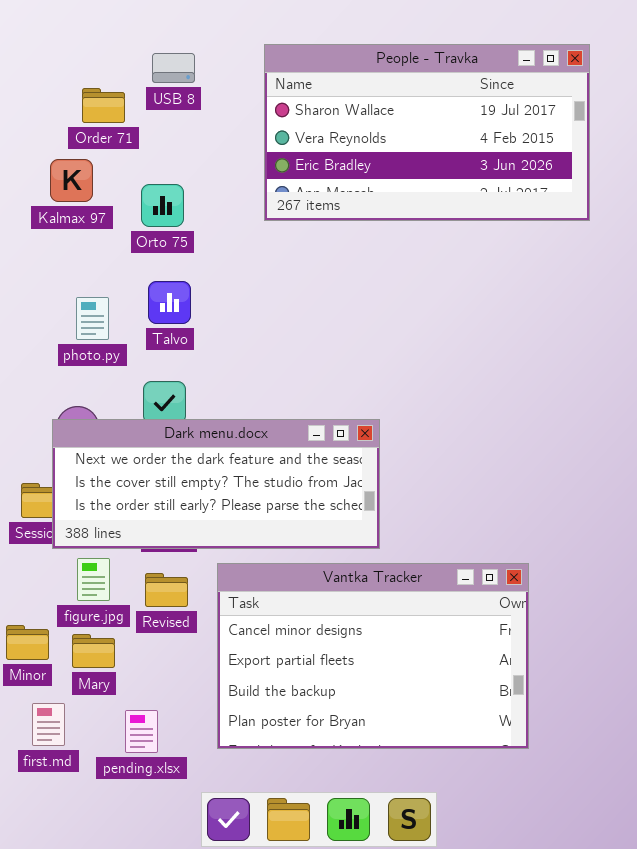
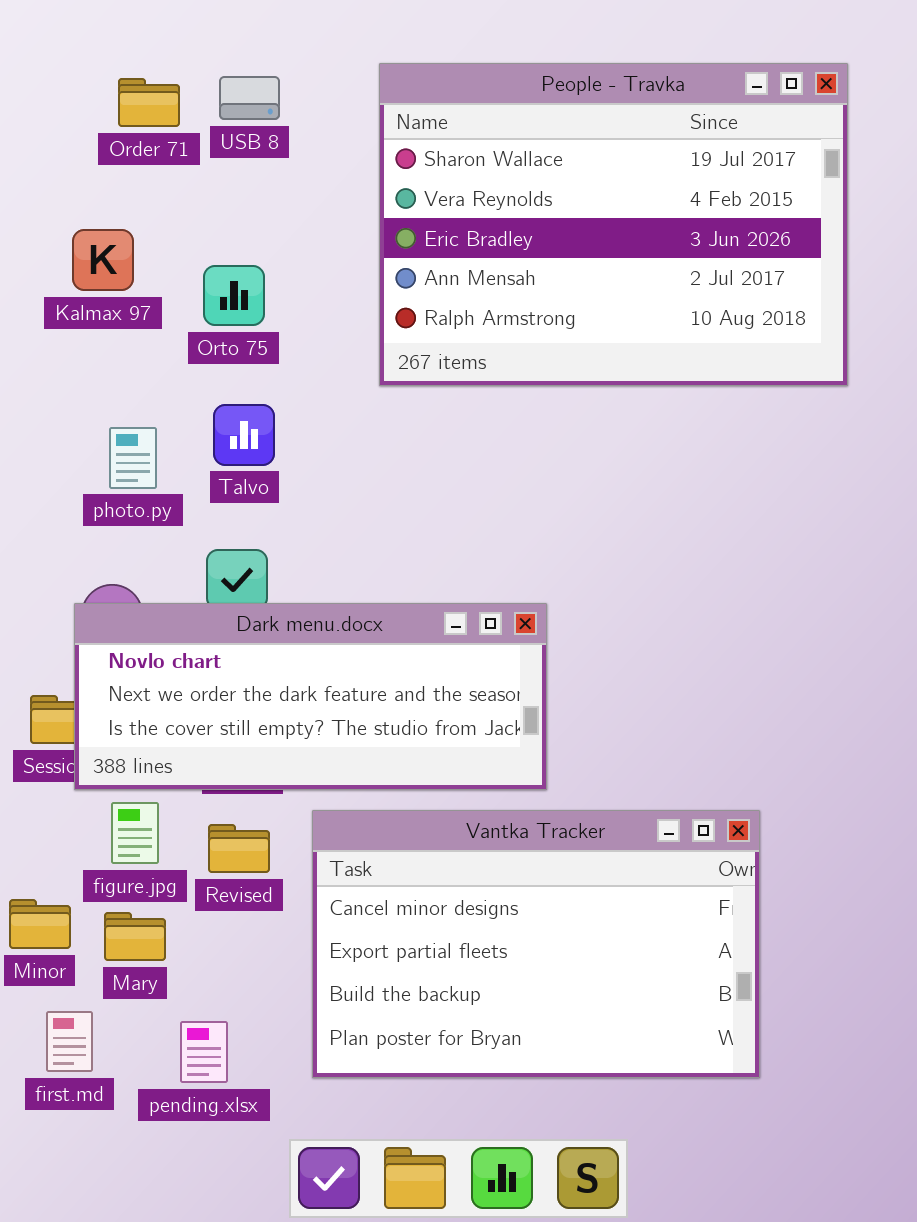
People - Travka: [264,44,590,221] -> [379,63,848,386], resized
Order 71: [82,88,125,123] -> [118,78,180,127], moved
Dark menu.docx: [52,419,380,549] -> [74,603,547,790], scrolled up 1 row

